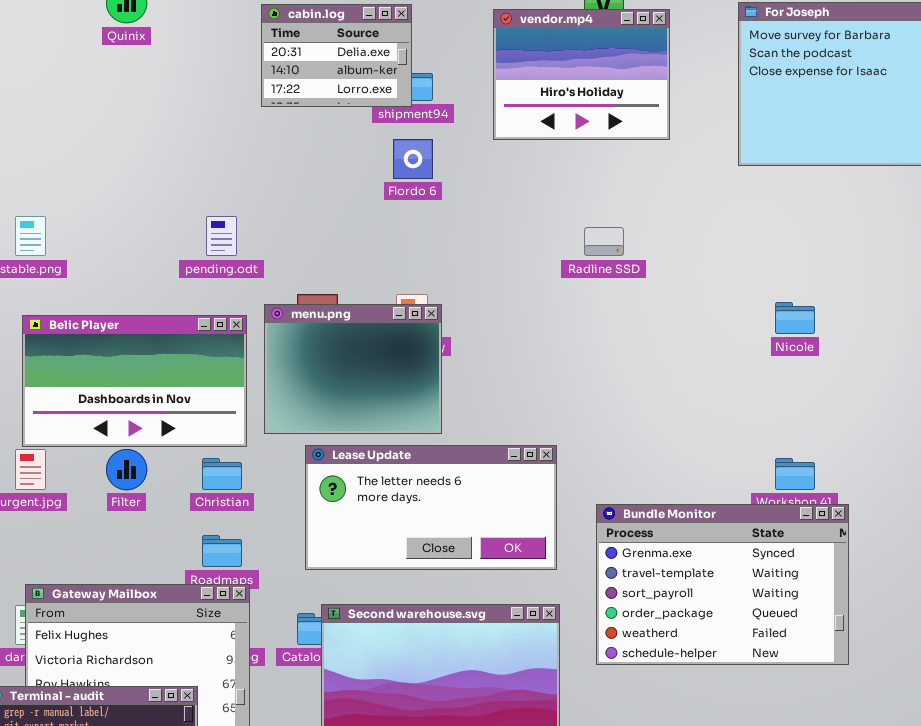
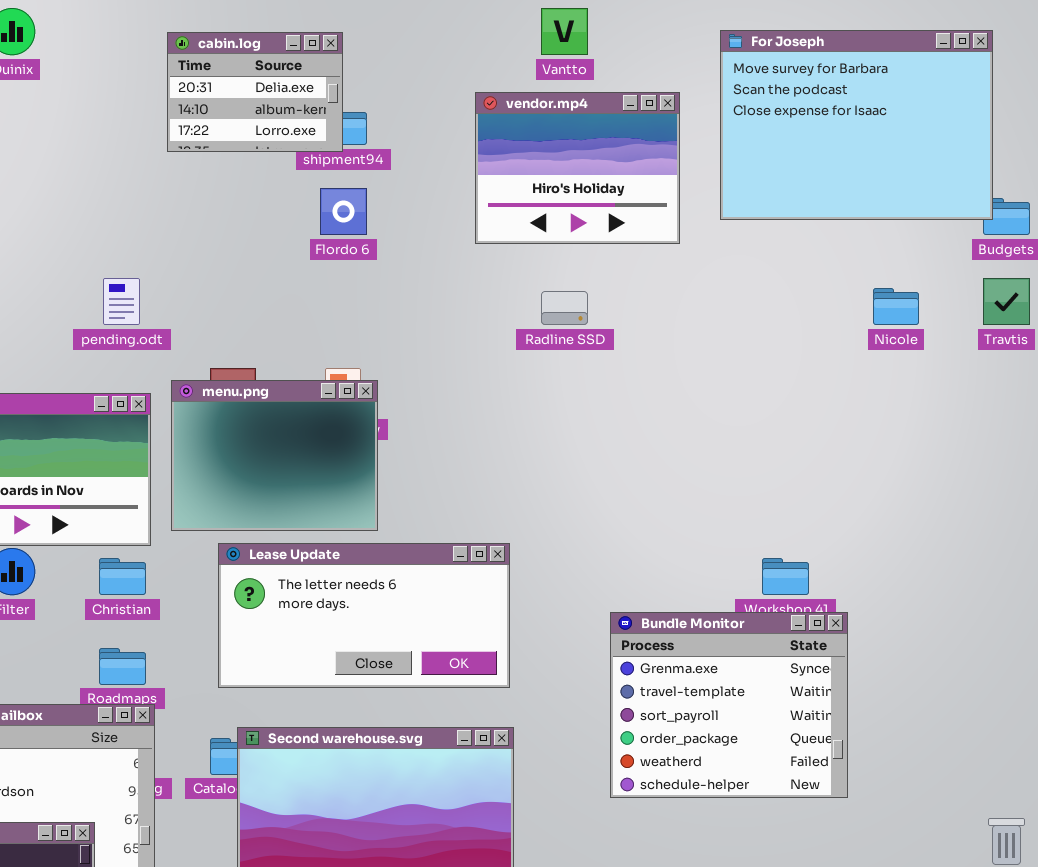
vendor.mp4: [493,9,670,140] -> [475,92,680,244], moved
Nicole: [775,302,815,334] -> [873,288,919,325], moved
Bundle Monitor: [596,504,849,665] -> [610,612,848,798], resized

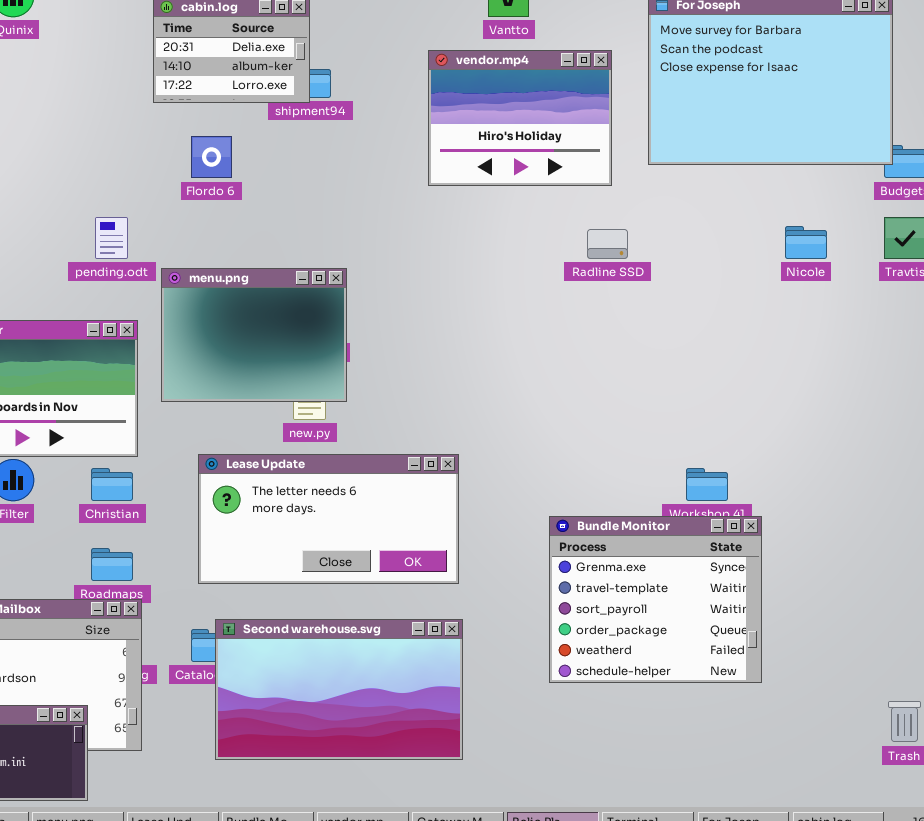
Flordo 6: [320,188,367,235] -> [191,136,232,178], moved
Radline SSD: [541,291,588,325] -> [587,229,628,259], moved
menu.png: [171,380,378,531] -> [161,268,347,402], moved

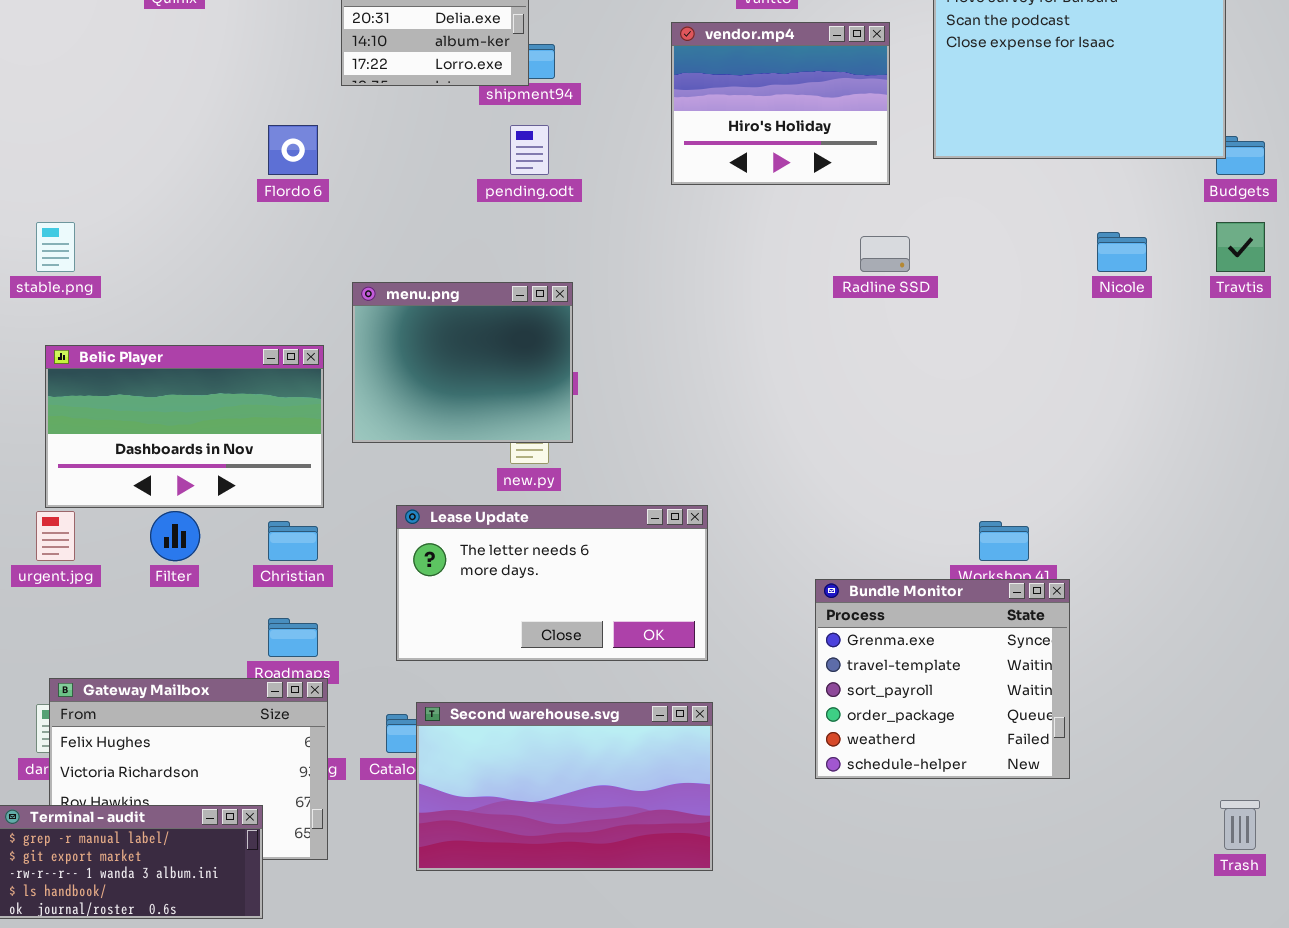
Flordo 6: [191,136,232,178] -> [268,125,318,175], moved
pending.odt: [95,217,128,259] -> [510,125,549,175], moved

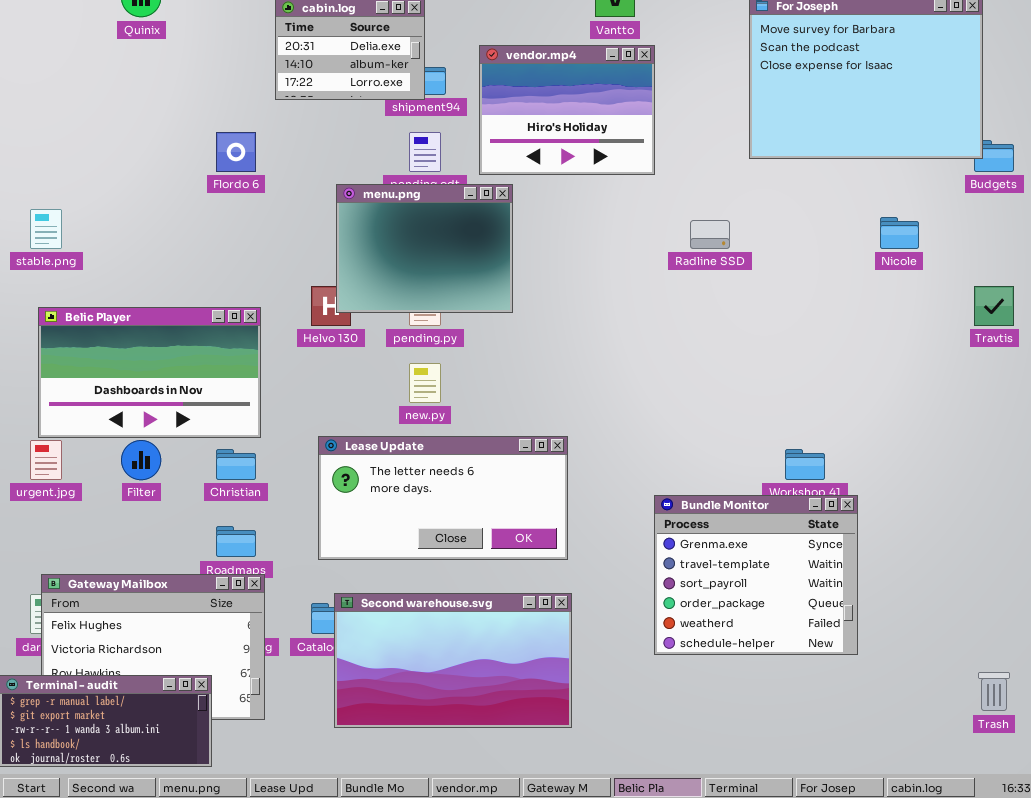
vendor.mp4: [671,22,890,185] -> [479,45,655,175], moved
Travtis: [1216,222,1265,272] -> [974,286,1014,326], moved
menu.png: [352,282,573,443] -> [336,184,513,313], moved

